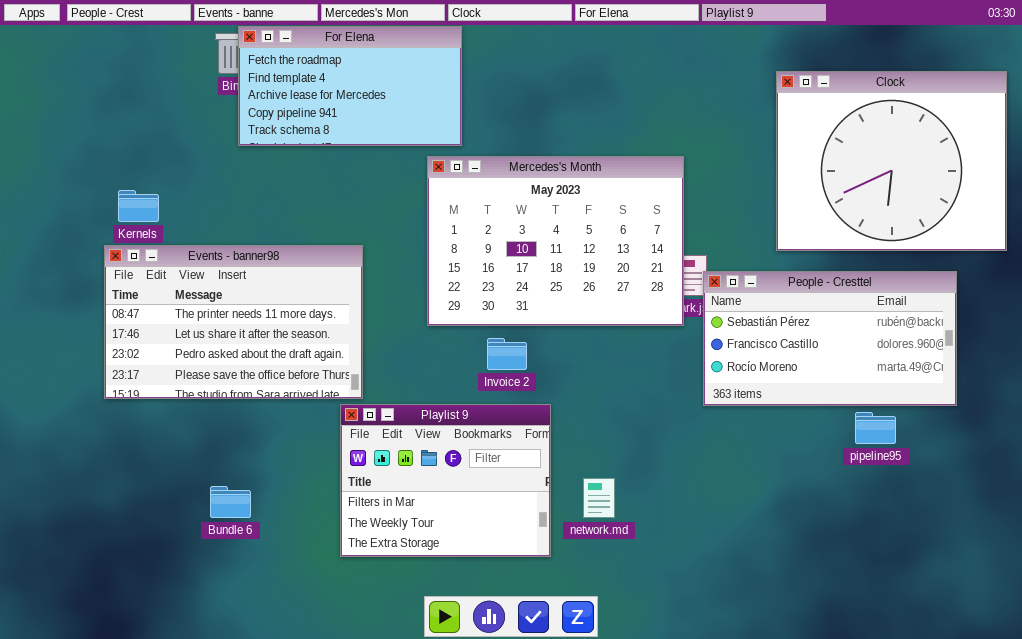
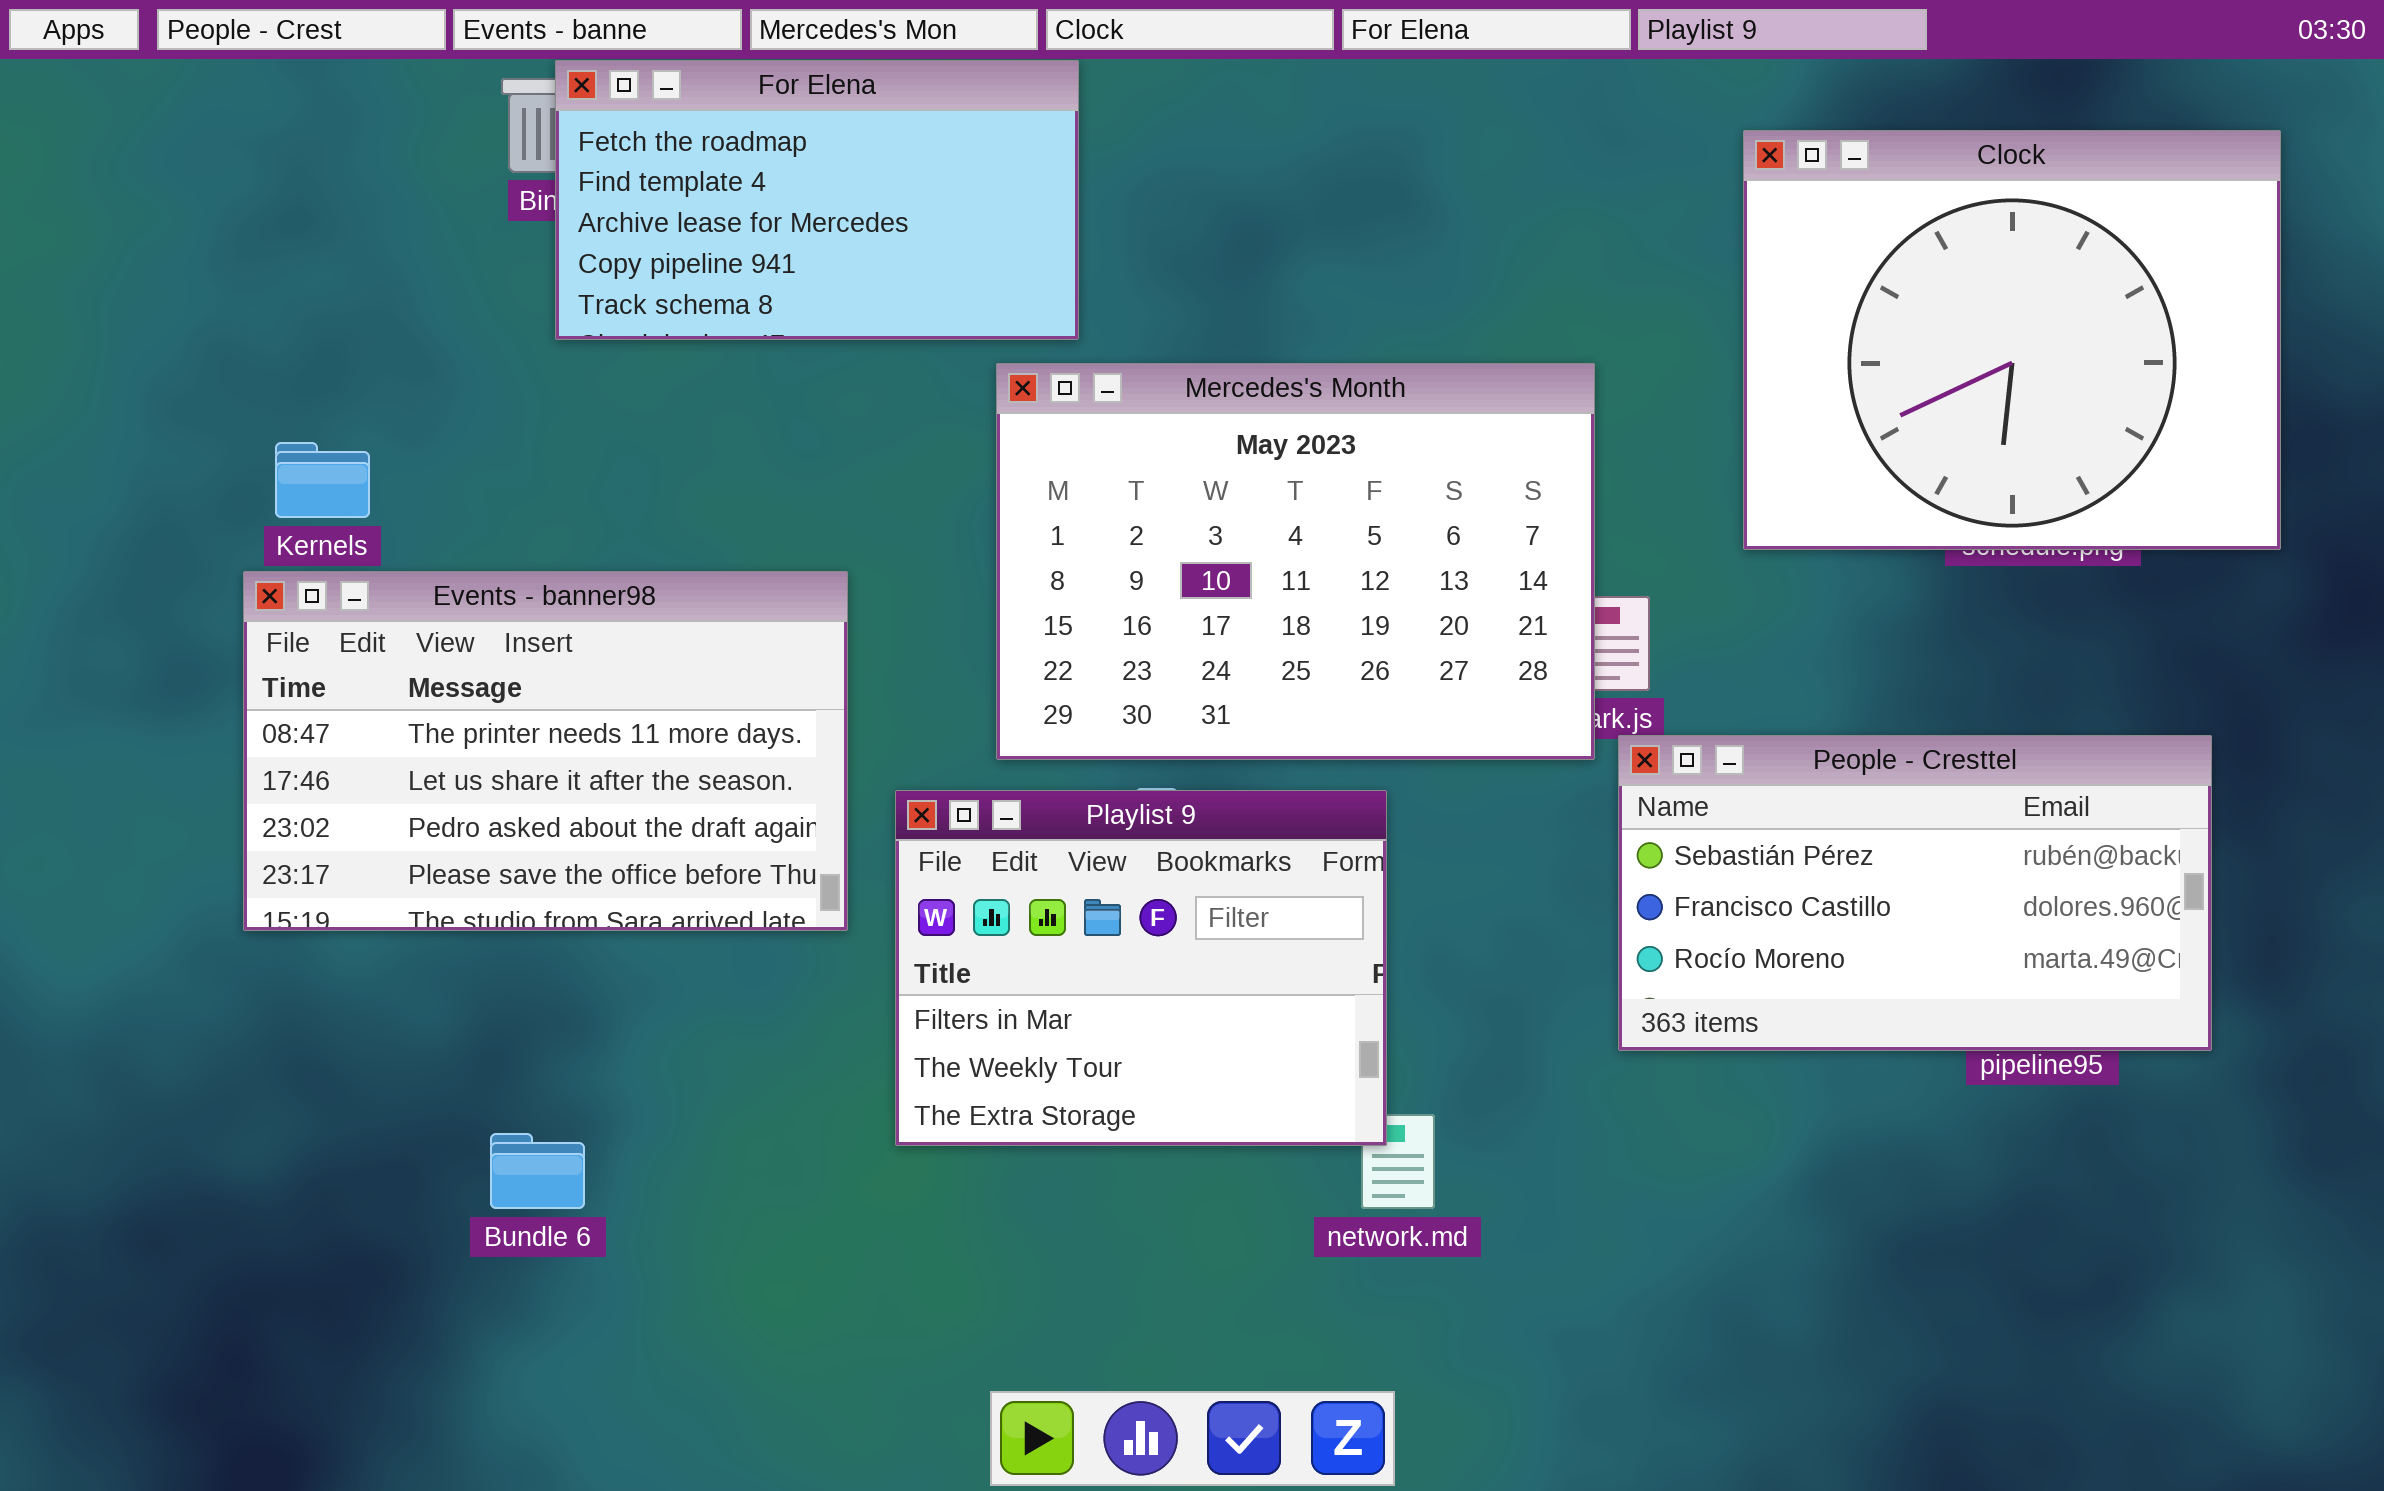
Clock: [776,71,1007,251] -> [1743,130,2281,550], moved
People - Cresttel: [703,271,957,406] -> [1618,735,2212,1051], moved
Playlist 9: [340,404,551,557] -> [895,790,1387,1146], moved

